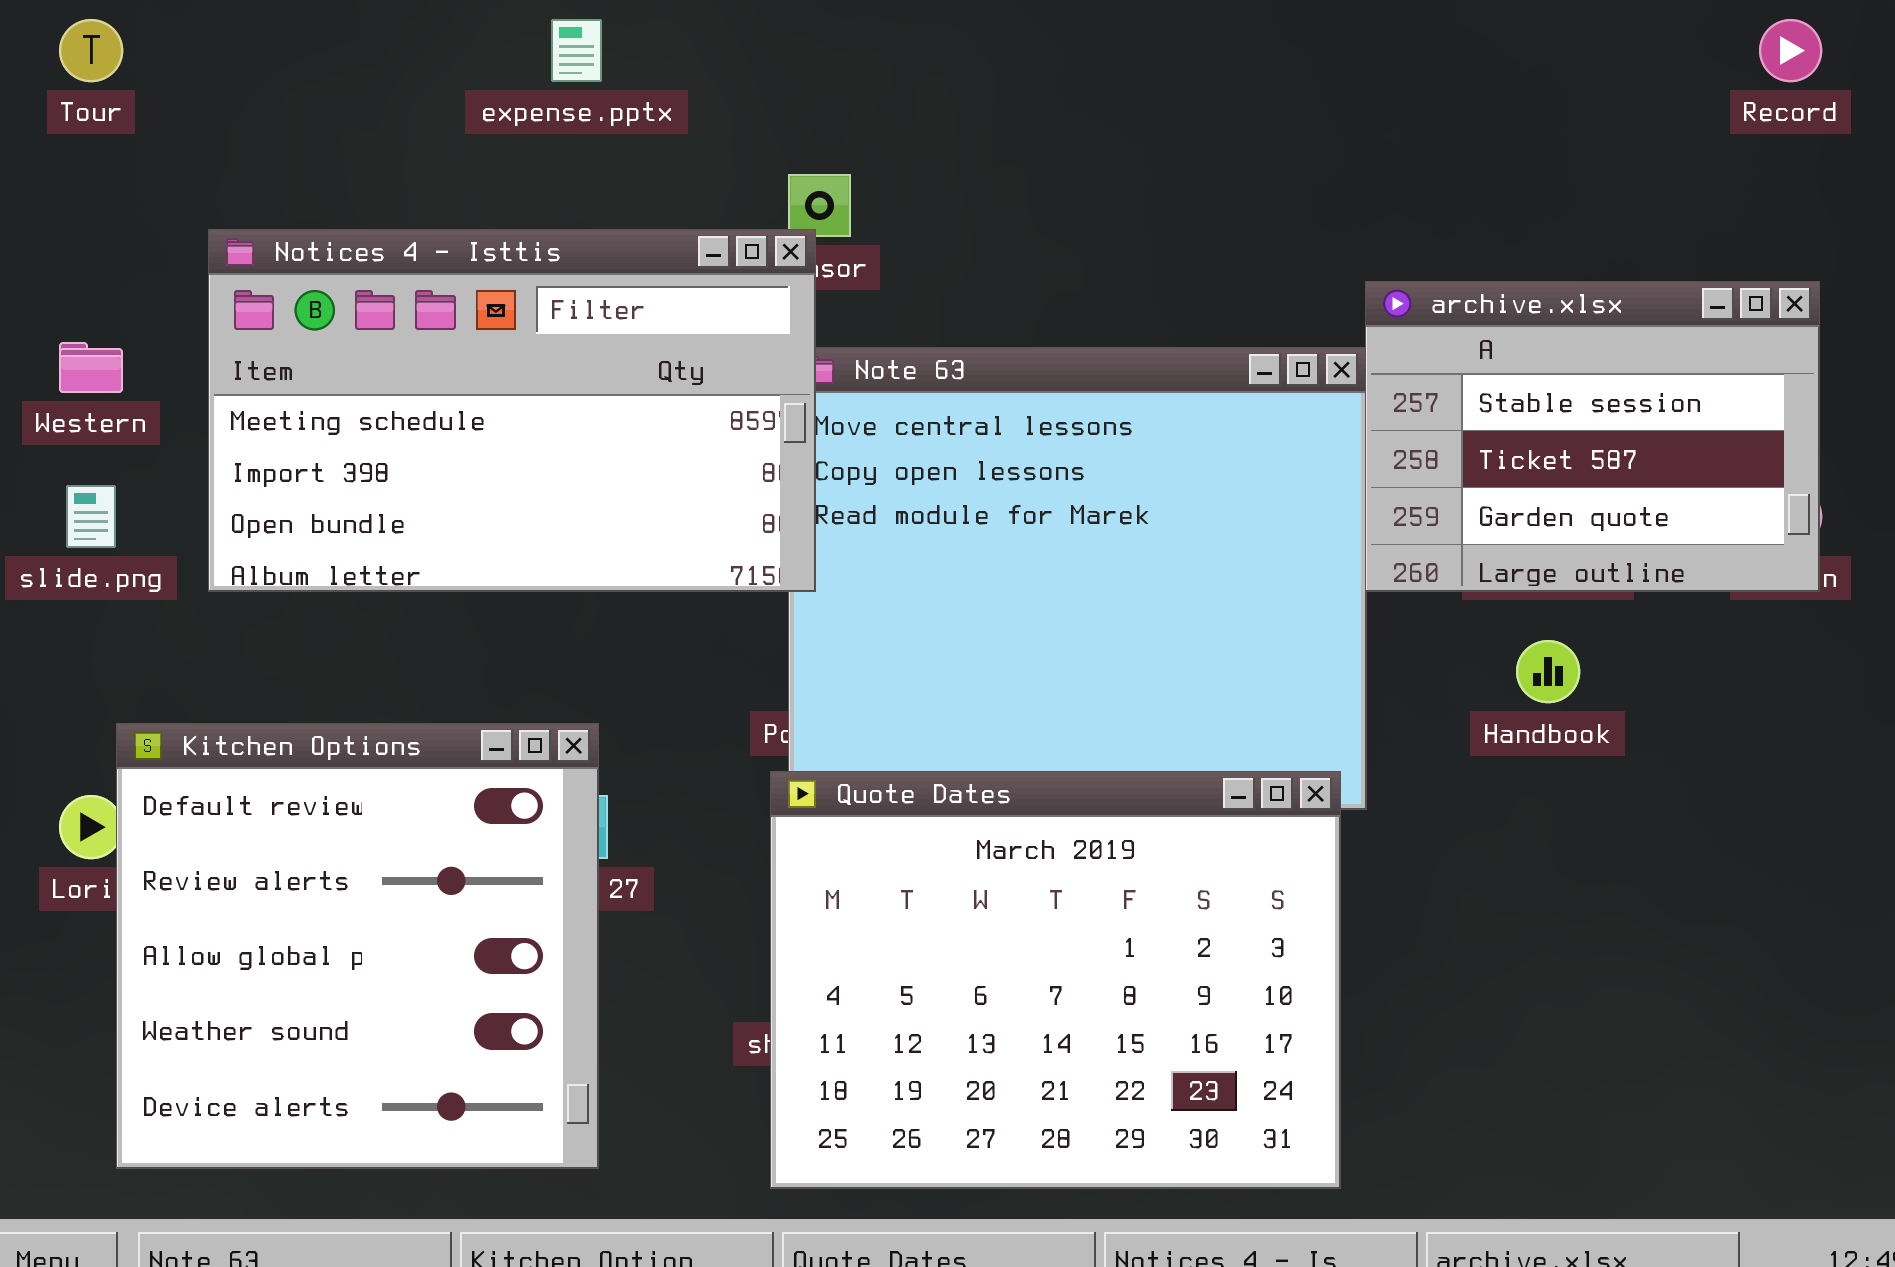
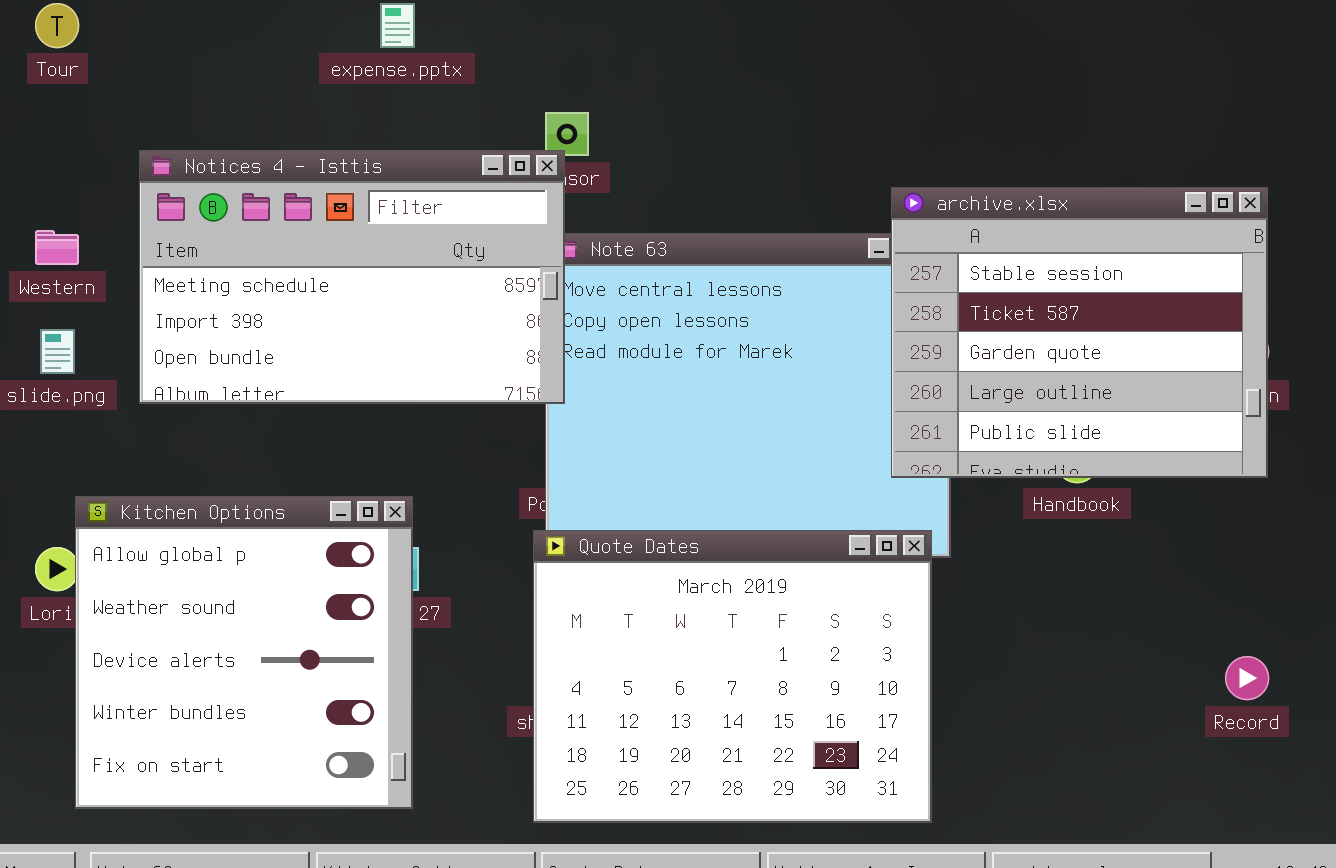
Record: [1759,19,1822,82] -> [1225,656,1269,700], moved
archive.xlsx: [1365,281,1820,592] -> [891,187,1268,478], resized
Kitchen Options: [116,723,599,1169] -> [75,496,413,809], scrolled down 2 rows

